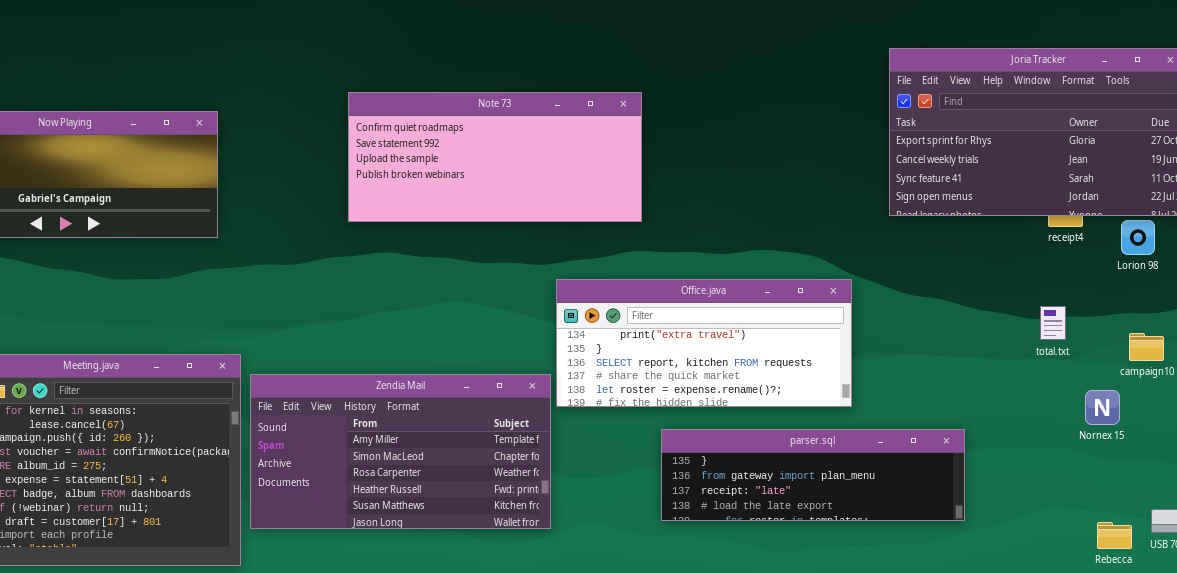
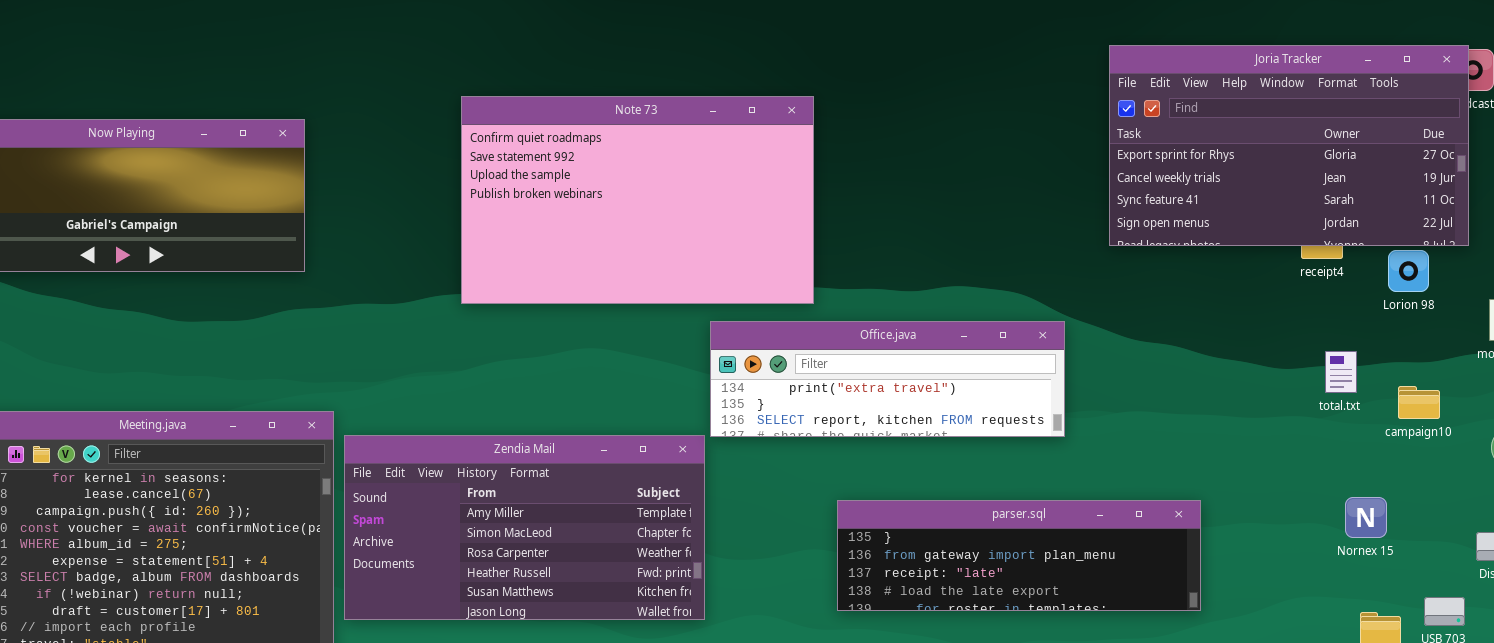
Note 73: [348,92,642,222] -> [461,96,814,304], resized
Office.java: [556,279,852,407] -> [710,321,1065,437], resized
total.txt: [1040,306,1066,340] -> [1325,351,1357,393], moved
Nornex 15: [1085,390,1120,425] -> [1345,497,1387,538], moved

